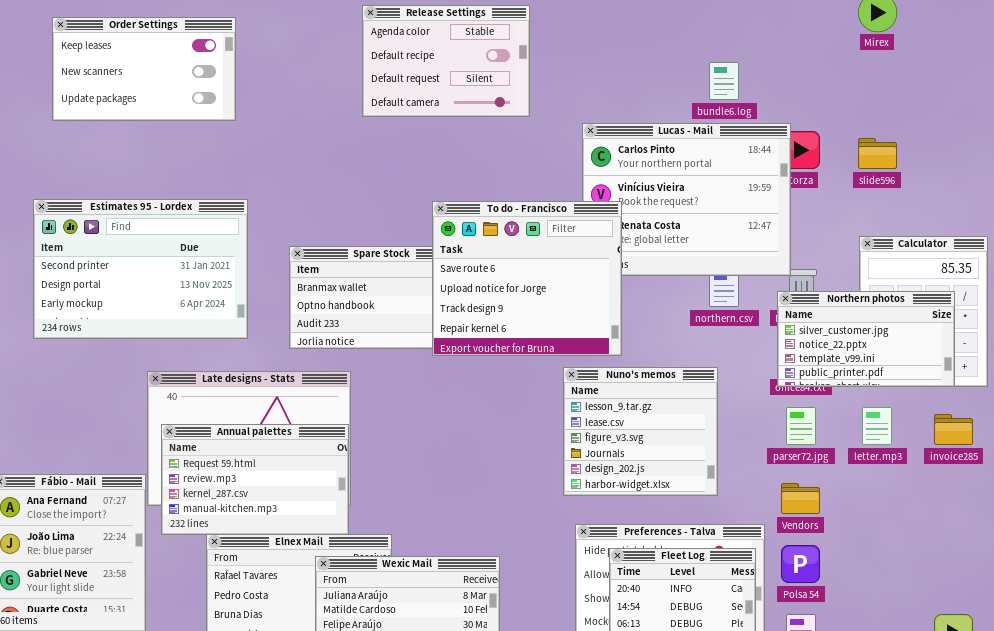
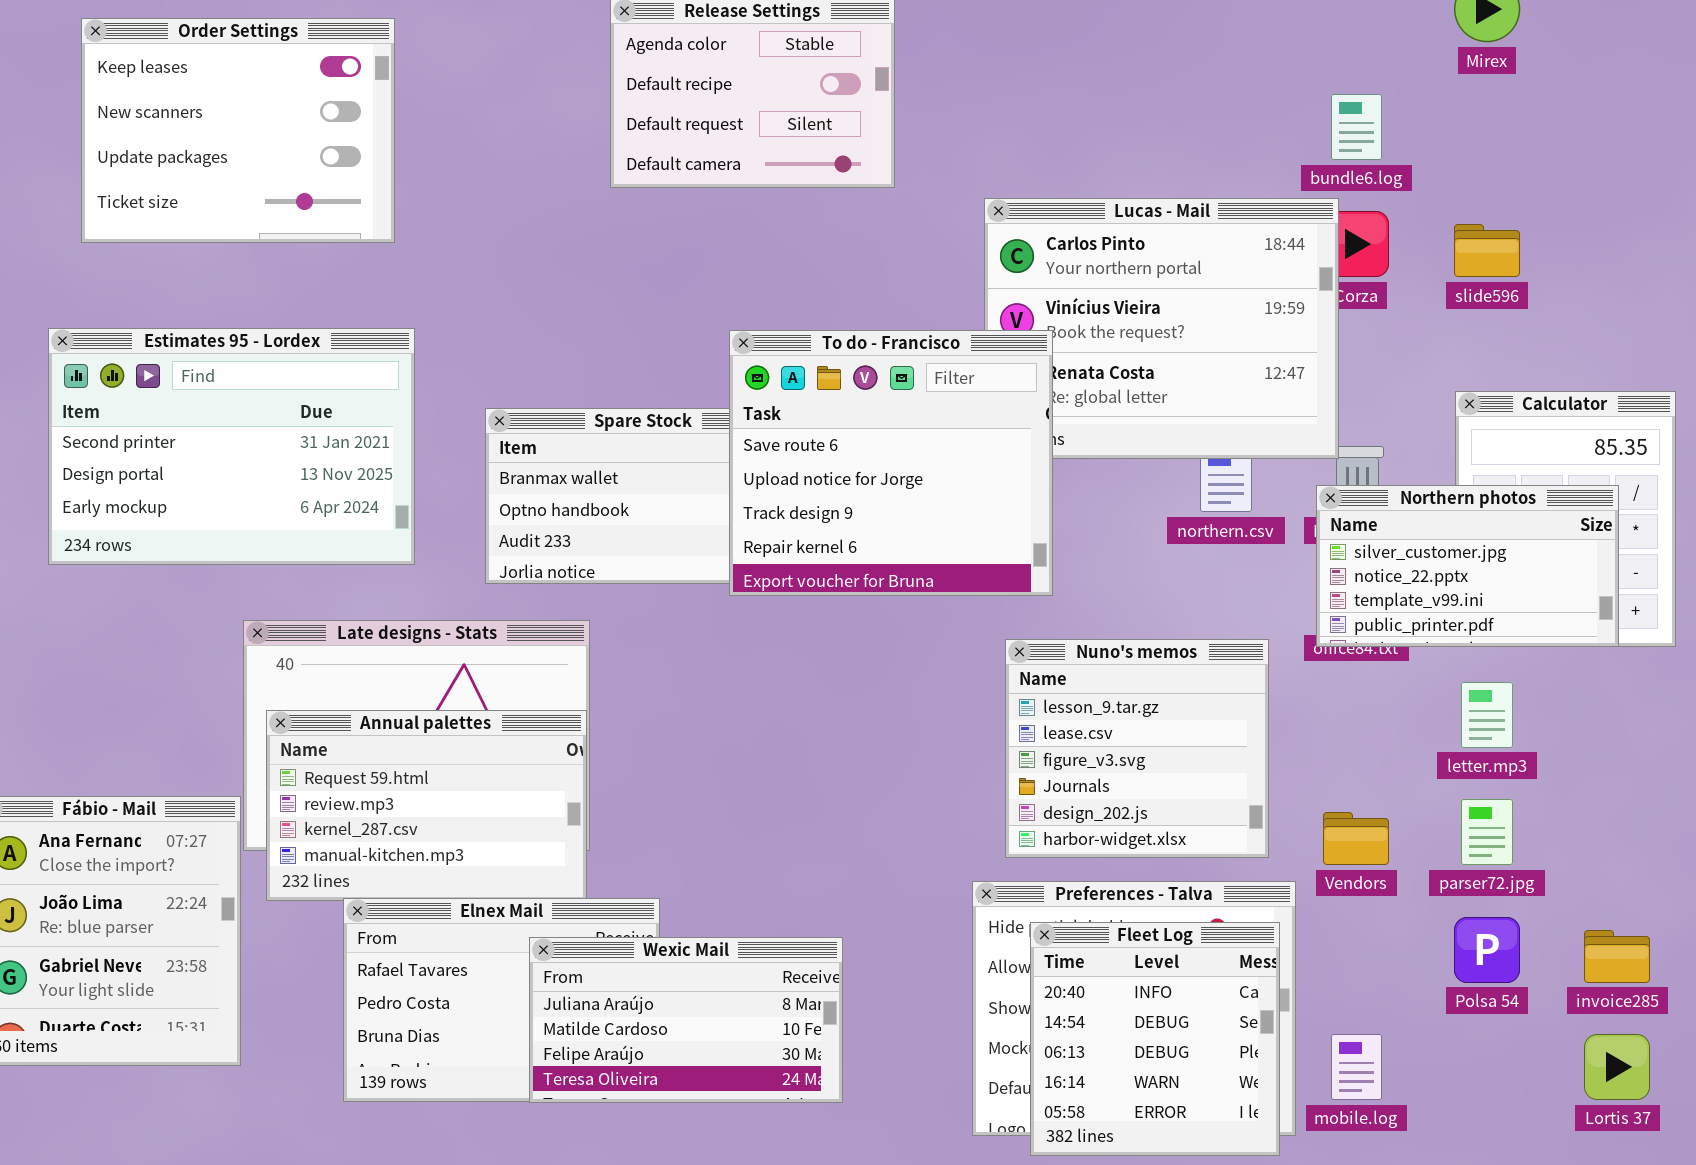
Order Settings: [52,17,236,121] -> [81,18,395,243], resized
bundle6.log: [709,62,739,100] -> [1331,94,1382,160], moved
Nuno's memos: [563,367,718,496] -> [1005,639,1269,858], moved
parser72.jpg: [786,407,816,445] -> [1461,799,1513,865], moved
invoice285: [934,414,973,445] -> [1584,930,1650,983], moved
Polsa 54: [781,545,820,583] -> [1454,917,1520,983], moved

